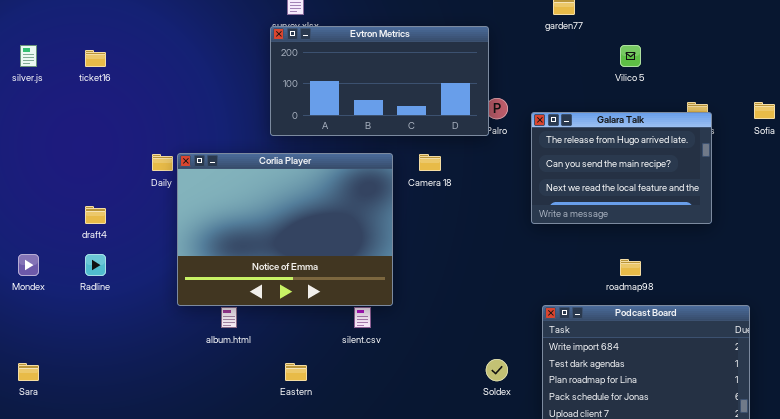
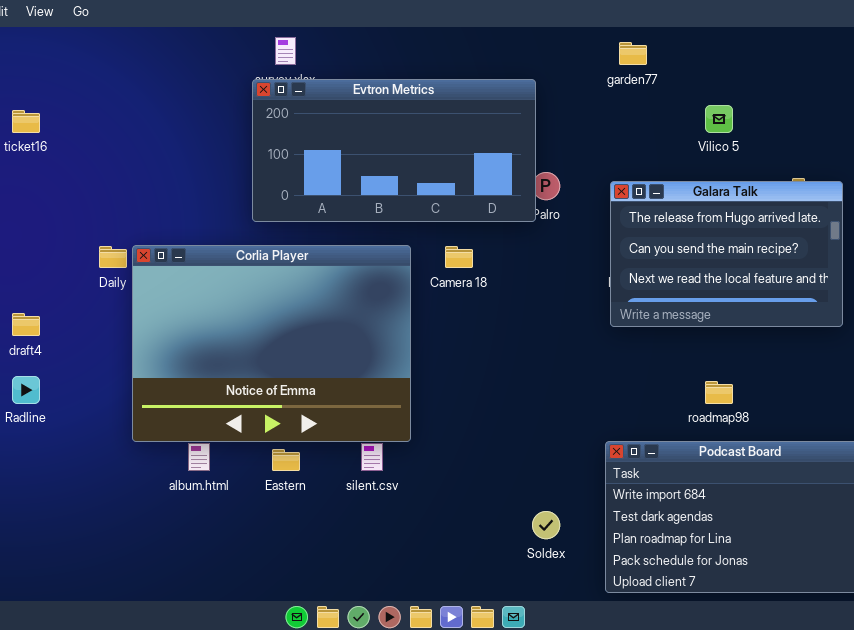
Galara Talk: [531,112,712,224] -> [610,181,843,327], moved
Eastern: [285,363,307,381] -> [272,449,300,471], moved

